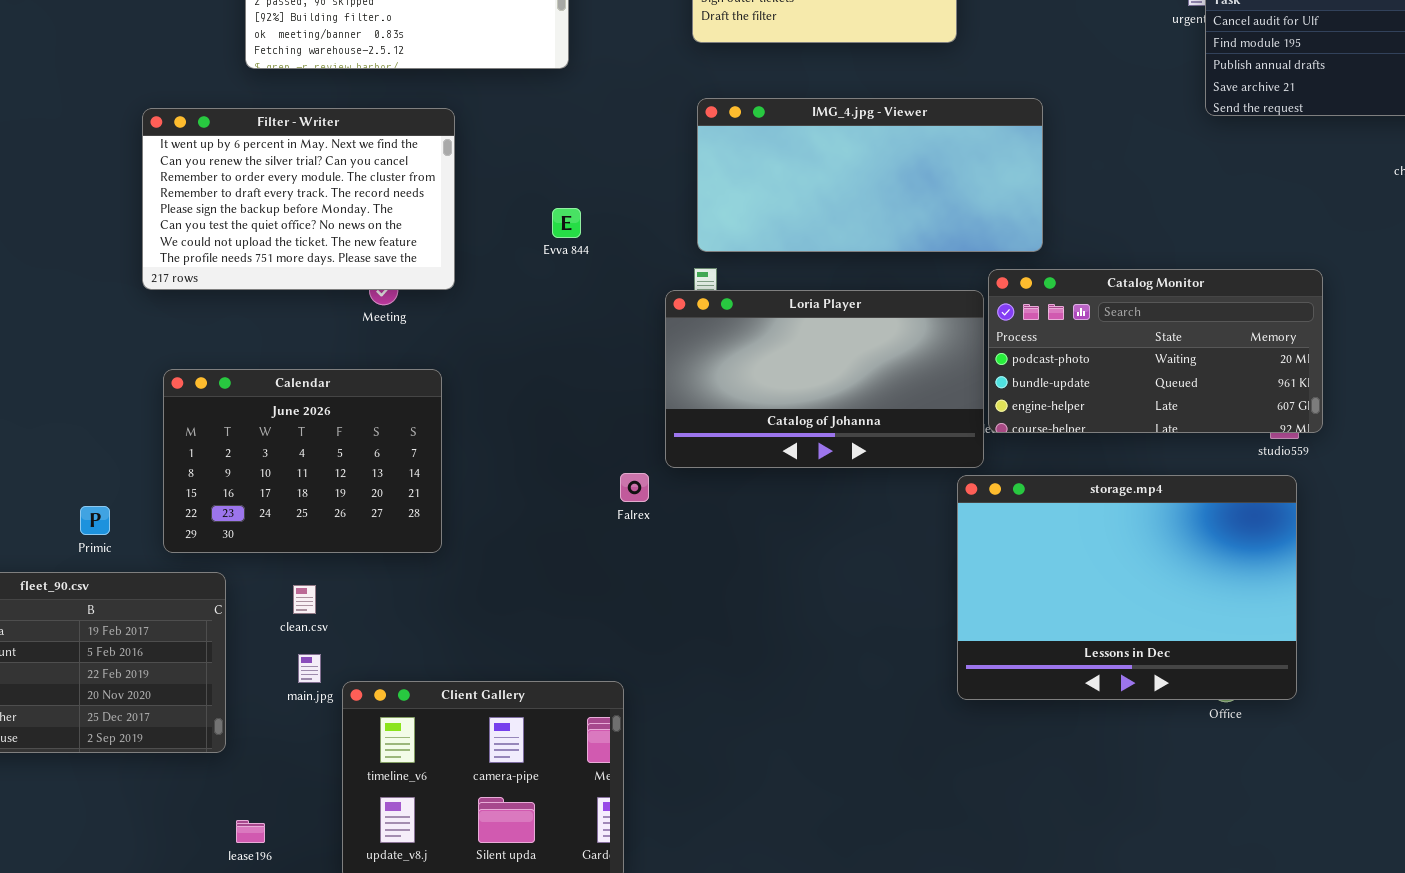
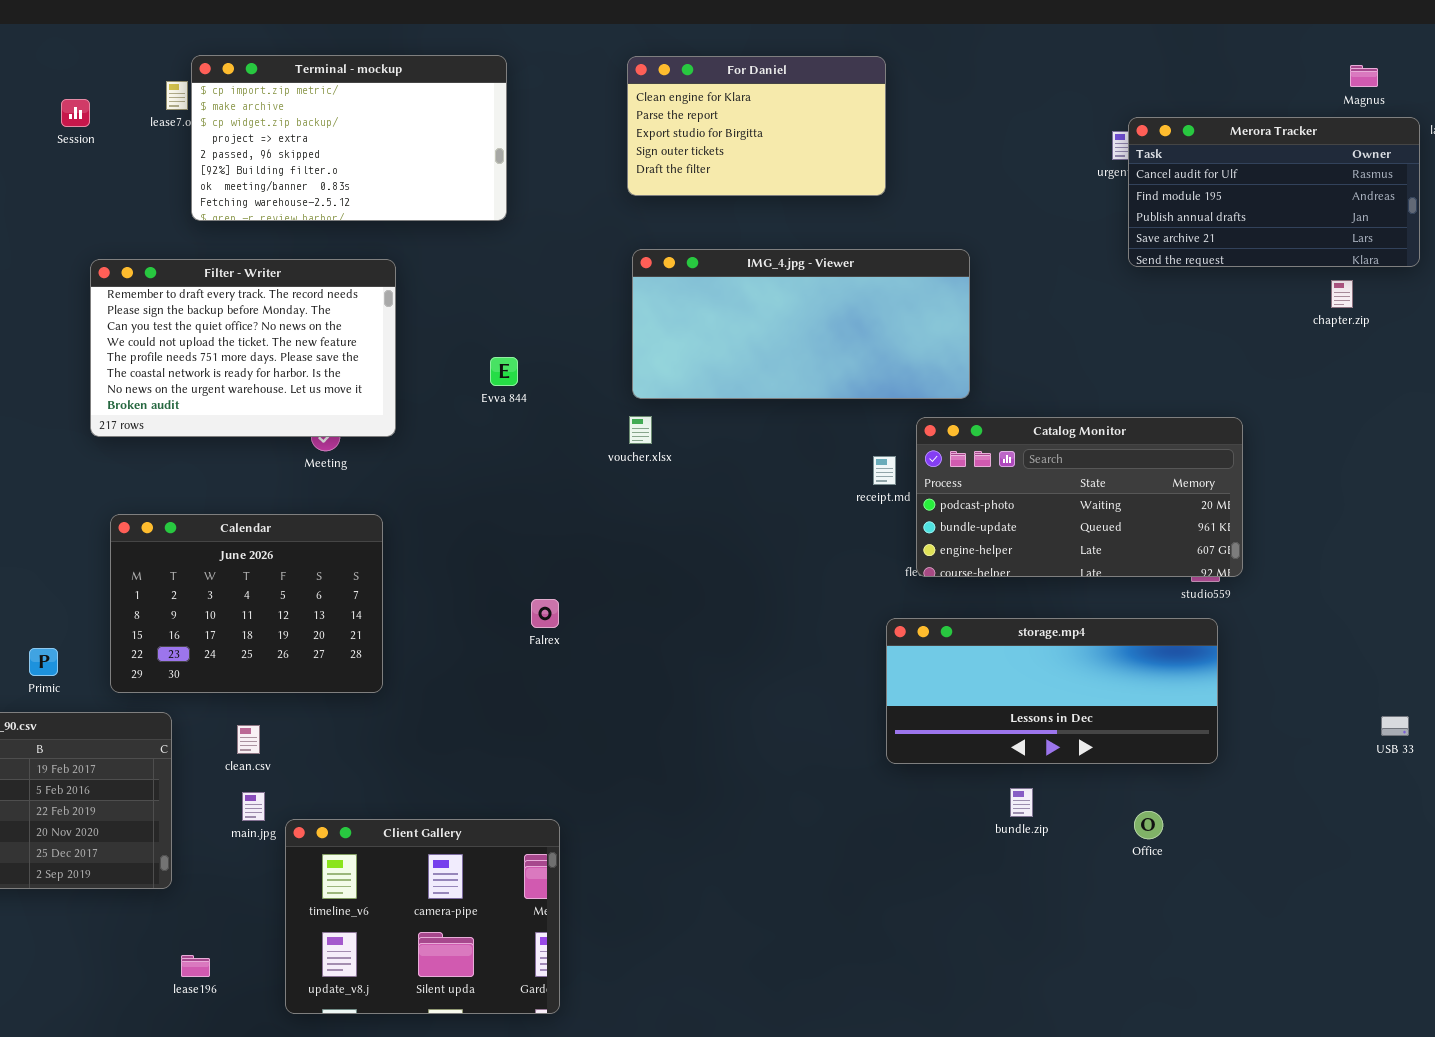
Filter - Writer: [142,108,455,290] -> [90,259,396,437], scrolled down 3 rows
Loria Player: [665,290,984,468] -> none, closed
Falrex: [620,473,649,502] -> [531,599,559,628], moved
storage.mp4: [957,475,1297,700] -> [886,618,1218,764], resized

